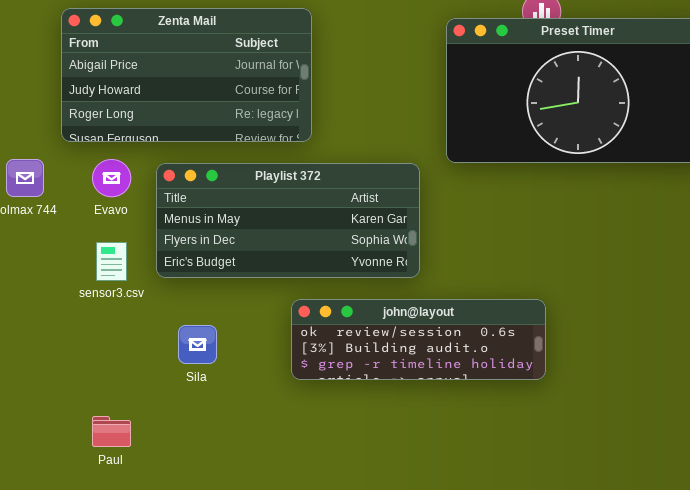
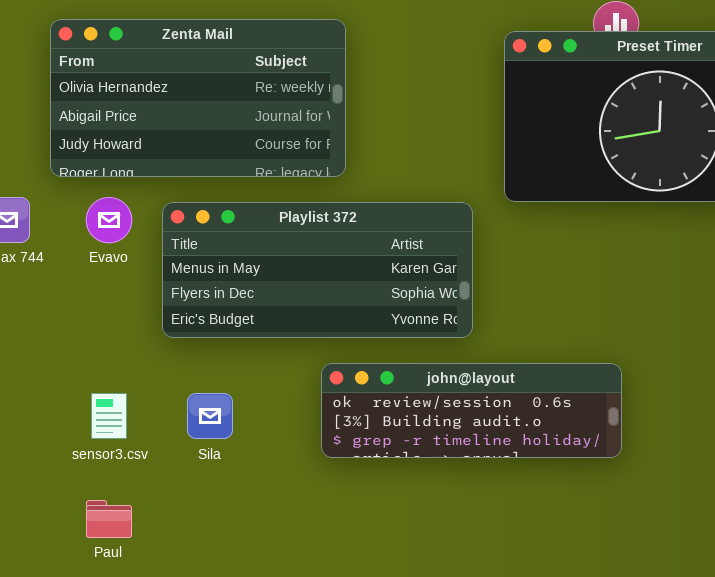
Zenta Mail: [61,8,312,142] -> [50,19,346,177], scrolled up 1 row
sensor3.csv: [96,242,127,281] -> [91,393,127,439], moved

